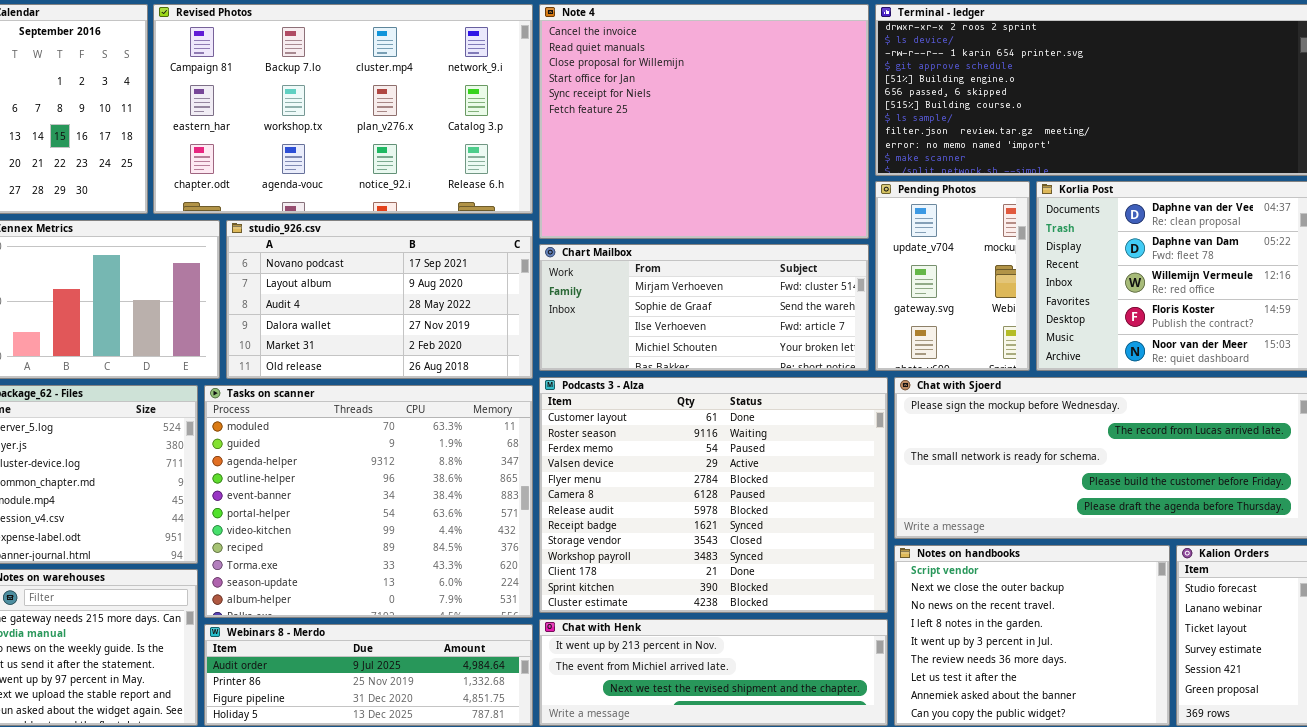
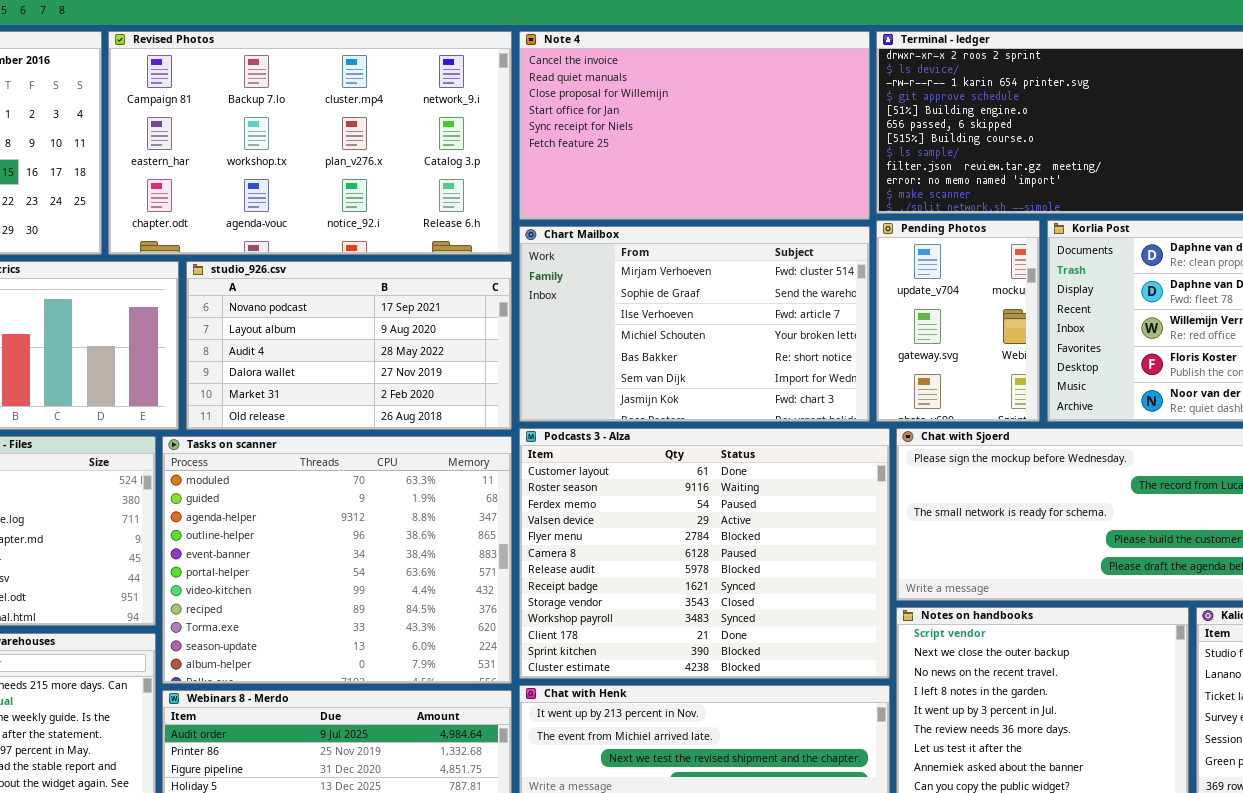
Note 4: [539,4,869,239] -> [519,31,870,220], resized
Chart Mailbox: [539,244,869,371] -> [519,226,870,422], resized

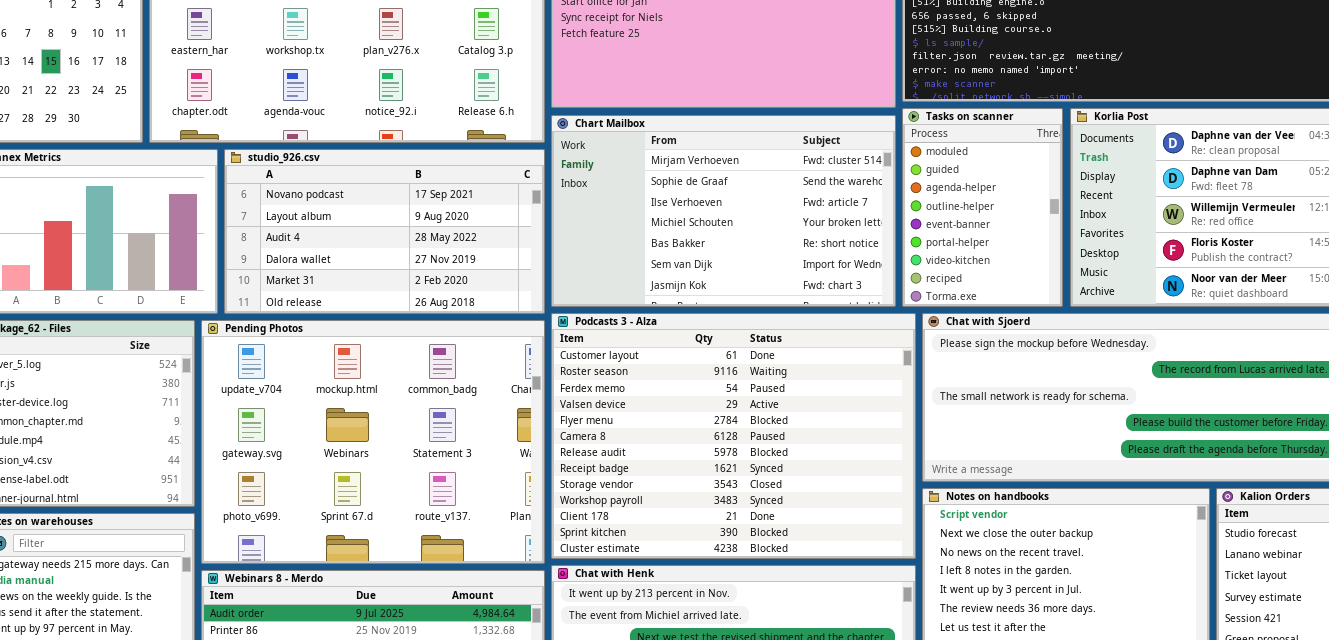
Pending Photos: [876,220,1040,422] -> [201,320,545,564], moved, resized
Tasks on scanner: [162,436,512,684] -> [902,108,1063,307], moved, resized

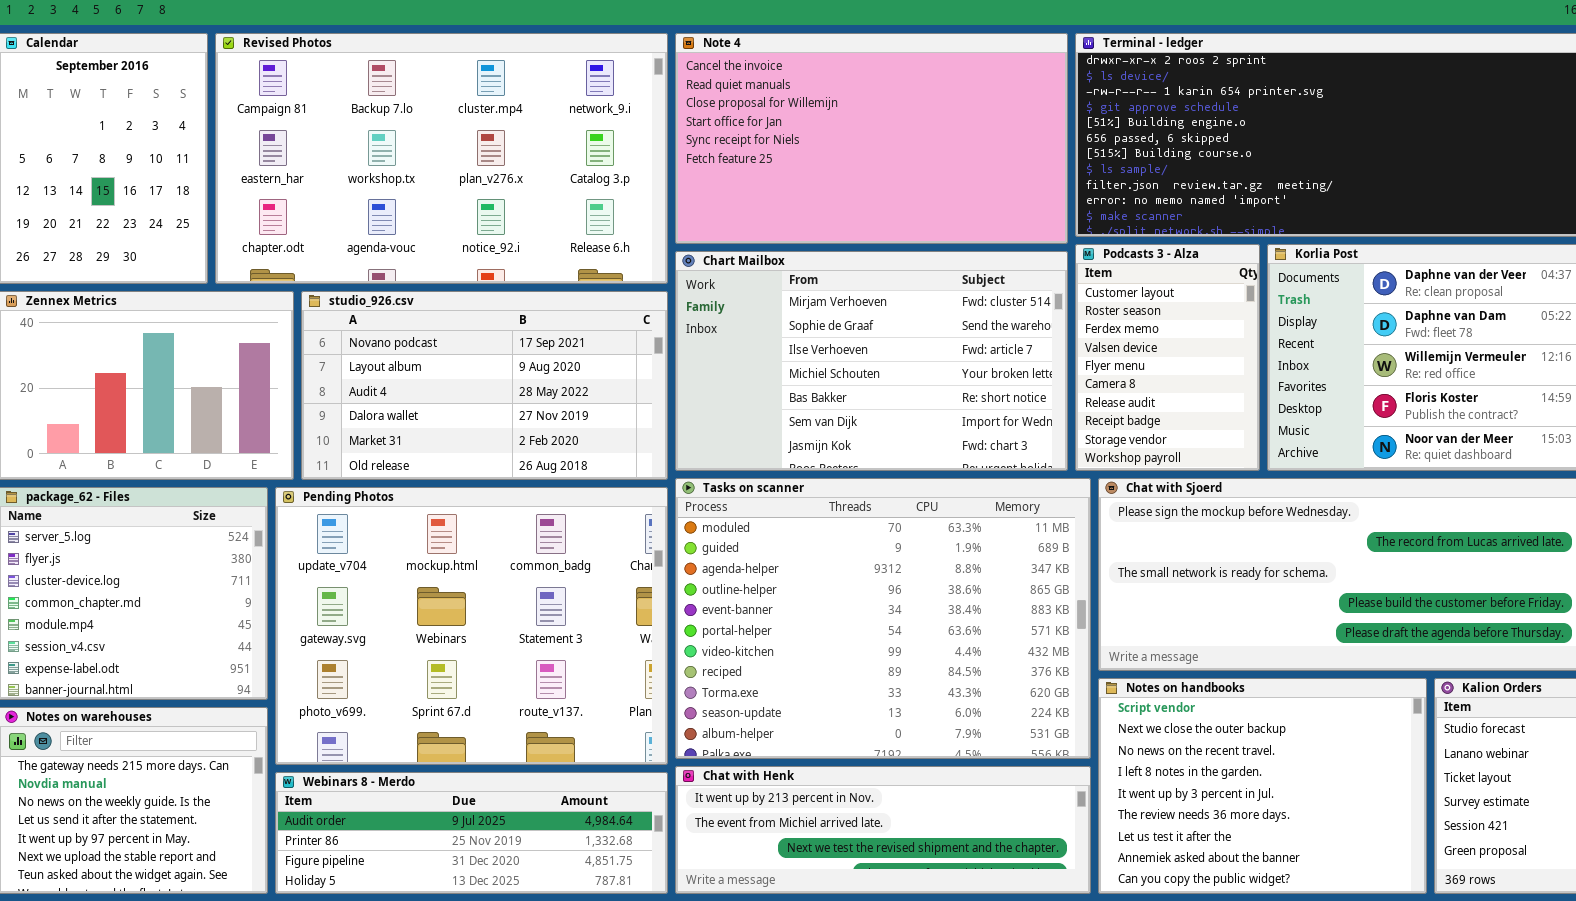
Tasks on scanner: [902,108,1063,307] -> [675,478,1091,759], moved, resized
Podcasts 3 - Alza: [551,313,916,559] -> [1075,244,1260,471], moved, resized

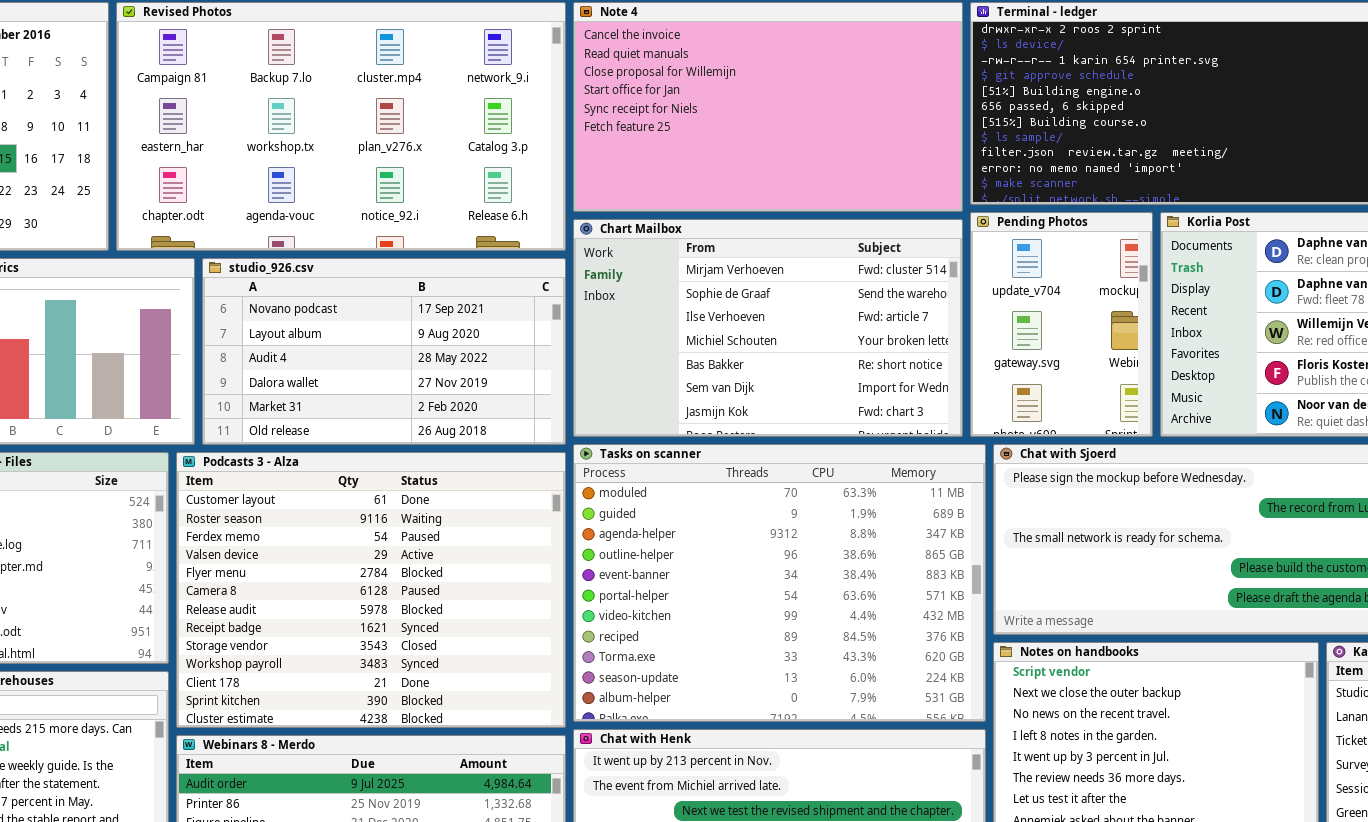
Podcasts 3 - Alza: [1075,244,1260,471] -> [176,452,566,728], moved, resized
Pending Photos: [275,487,668,765] -> [970,212,1153,437], moved, resized

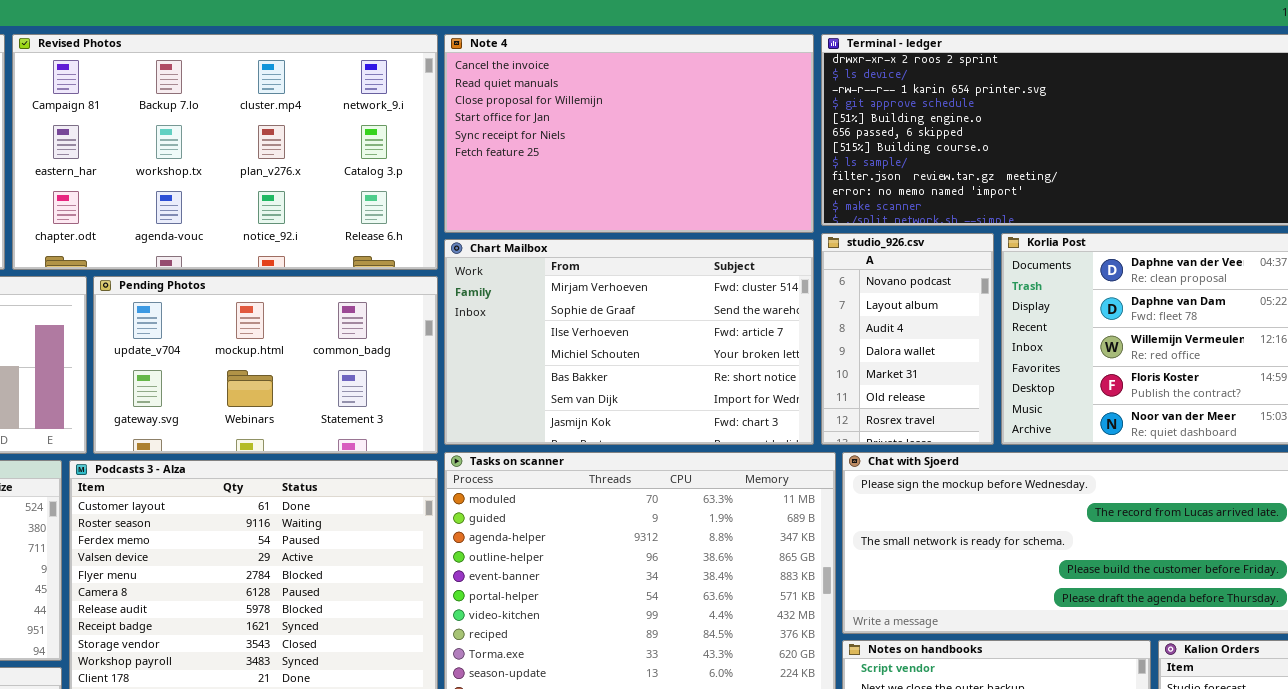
Pending Photos: [970,212,1153,437] -> [93,276,438,454], moved, resized
studio_926.csv: [202,258,566,445] -> [821,233,994,445], moved, resized

